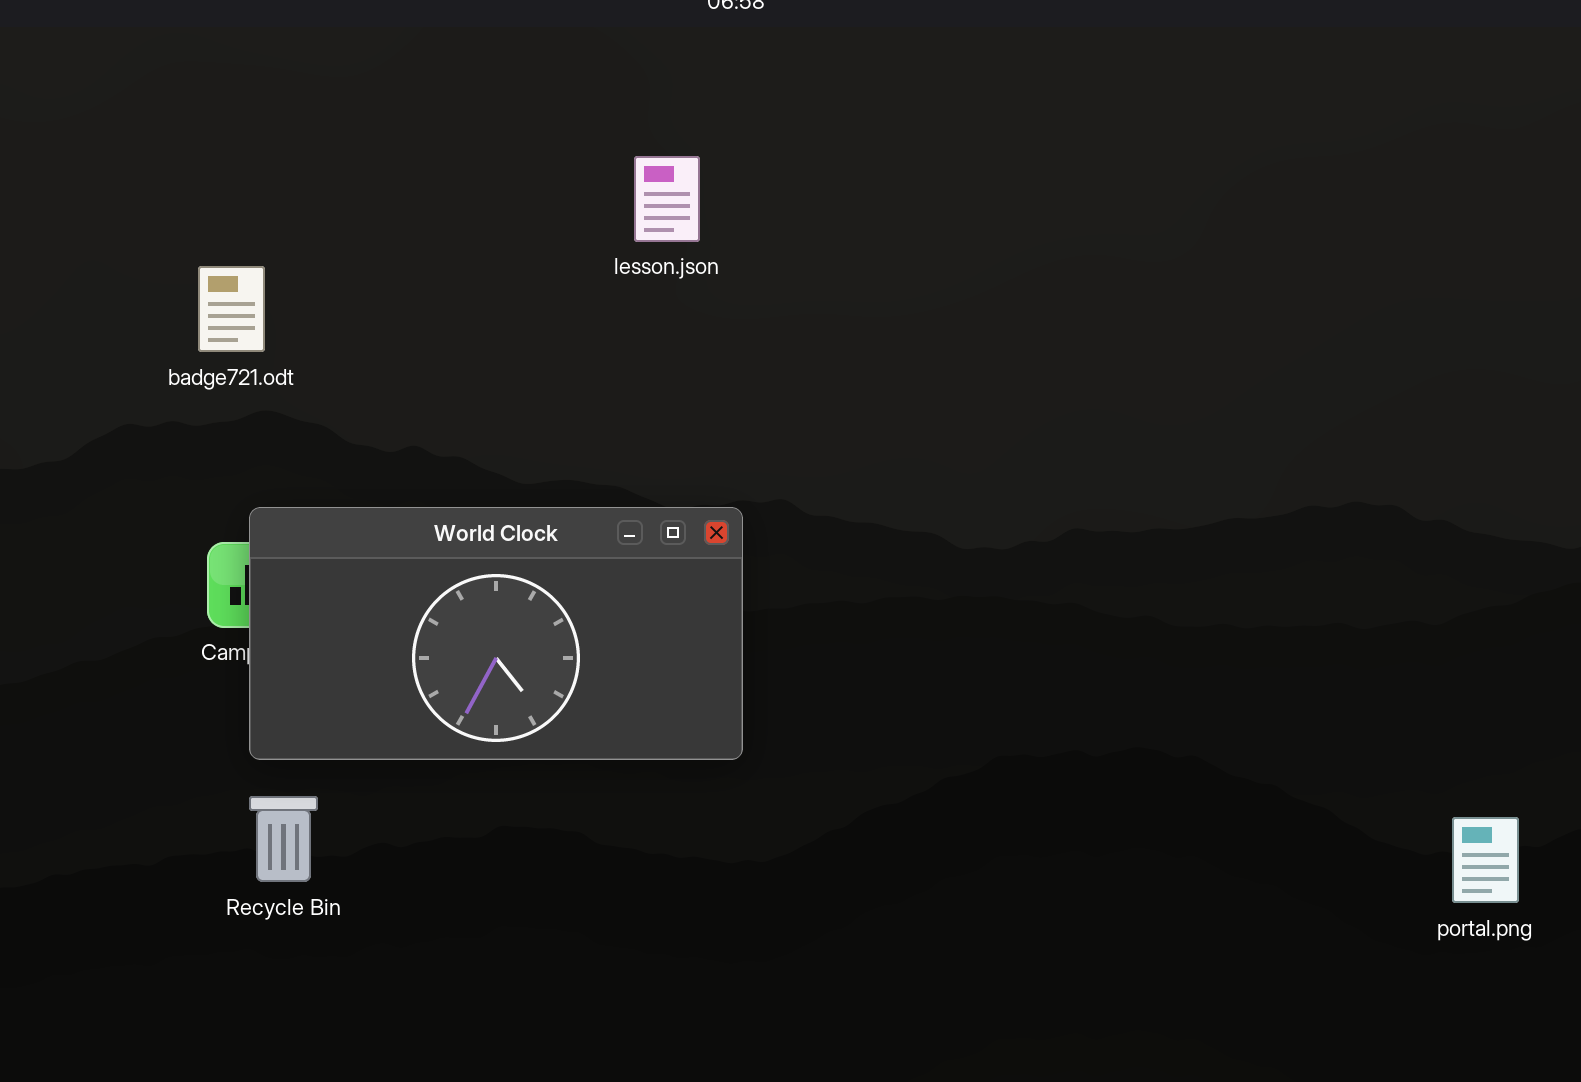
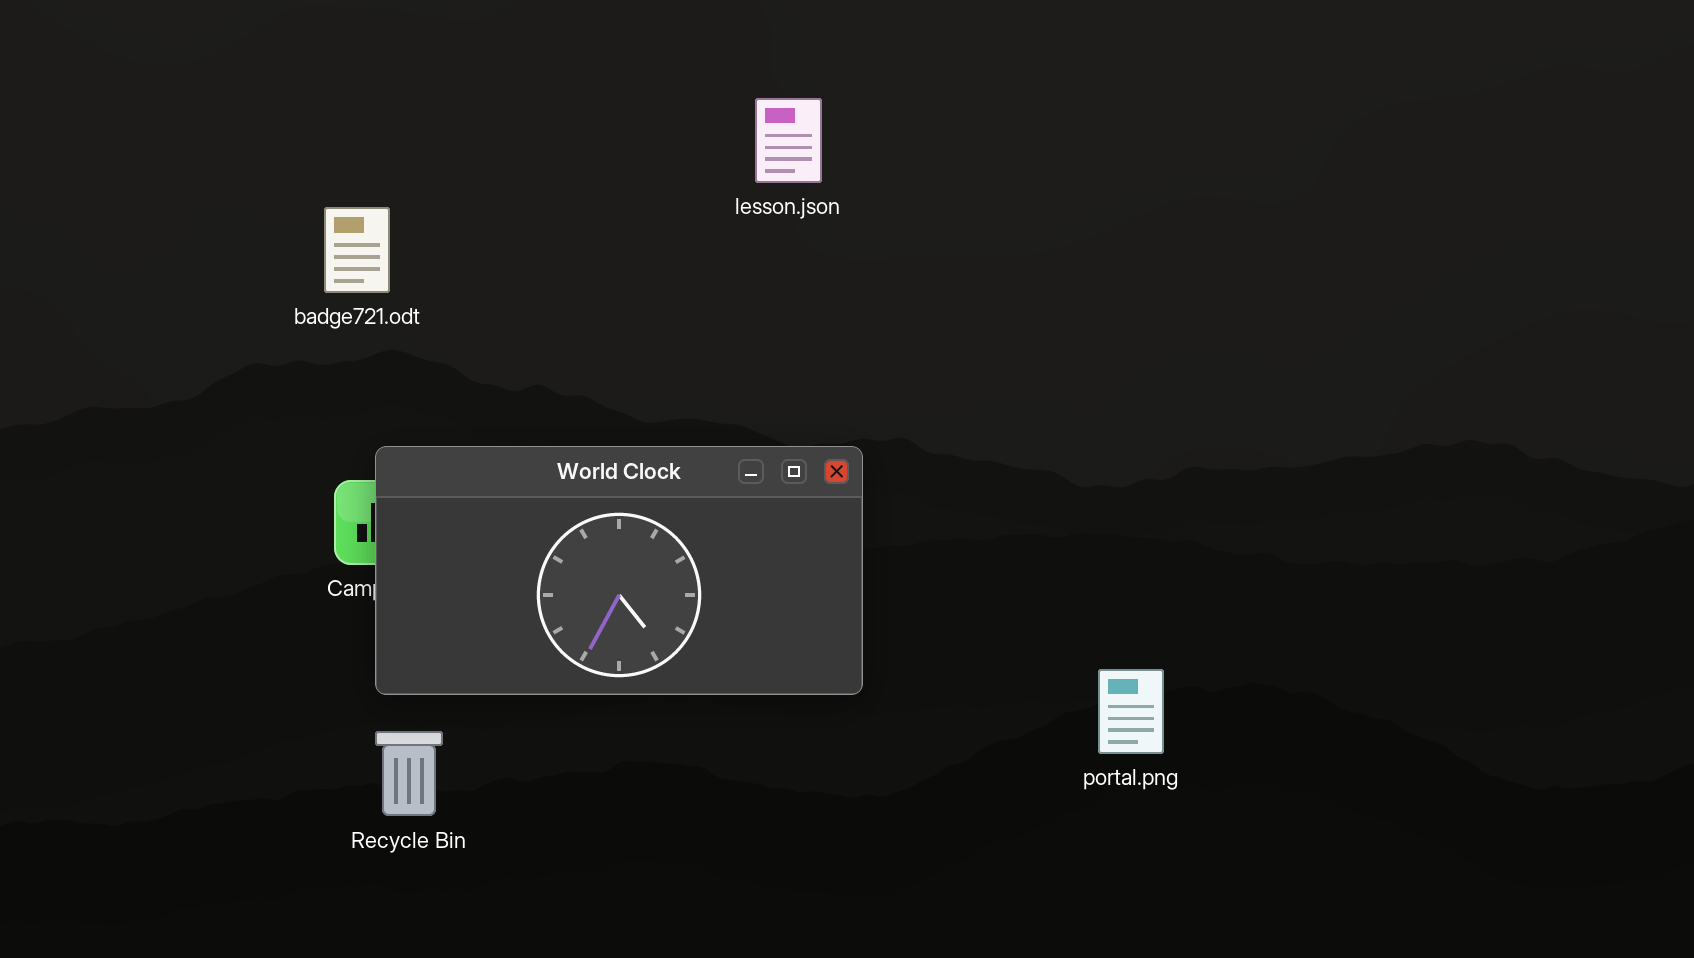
portal.png: [1452,817,1519,903] -> [1098,669,1164,754], moved

